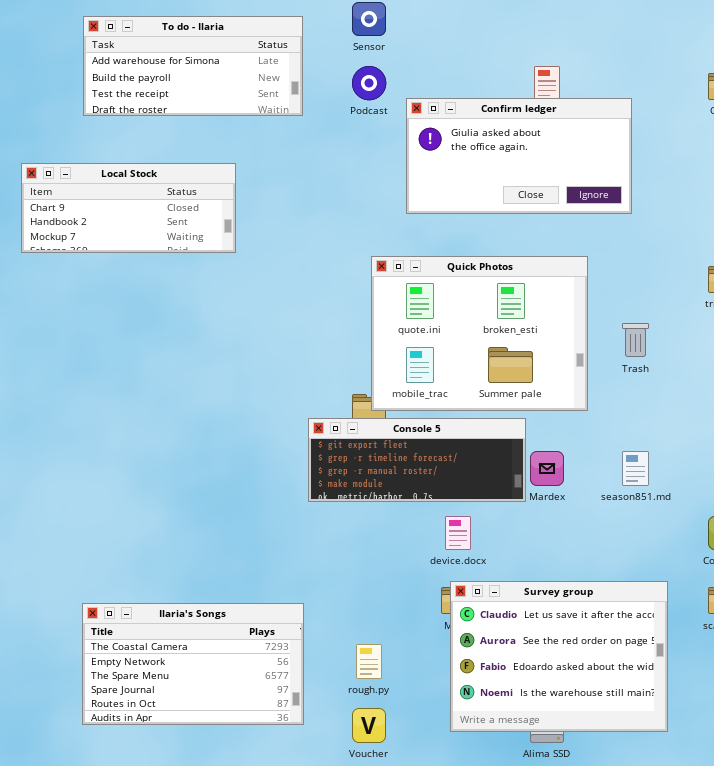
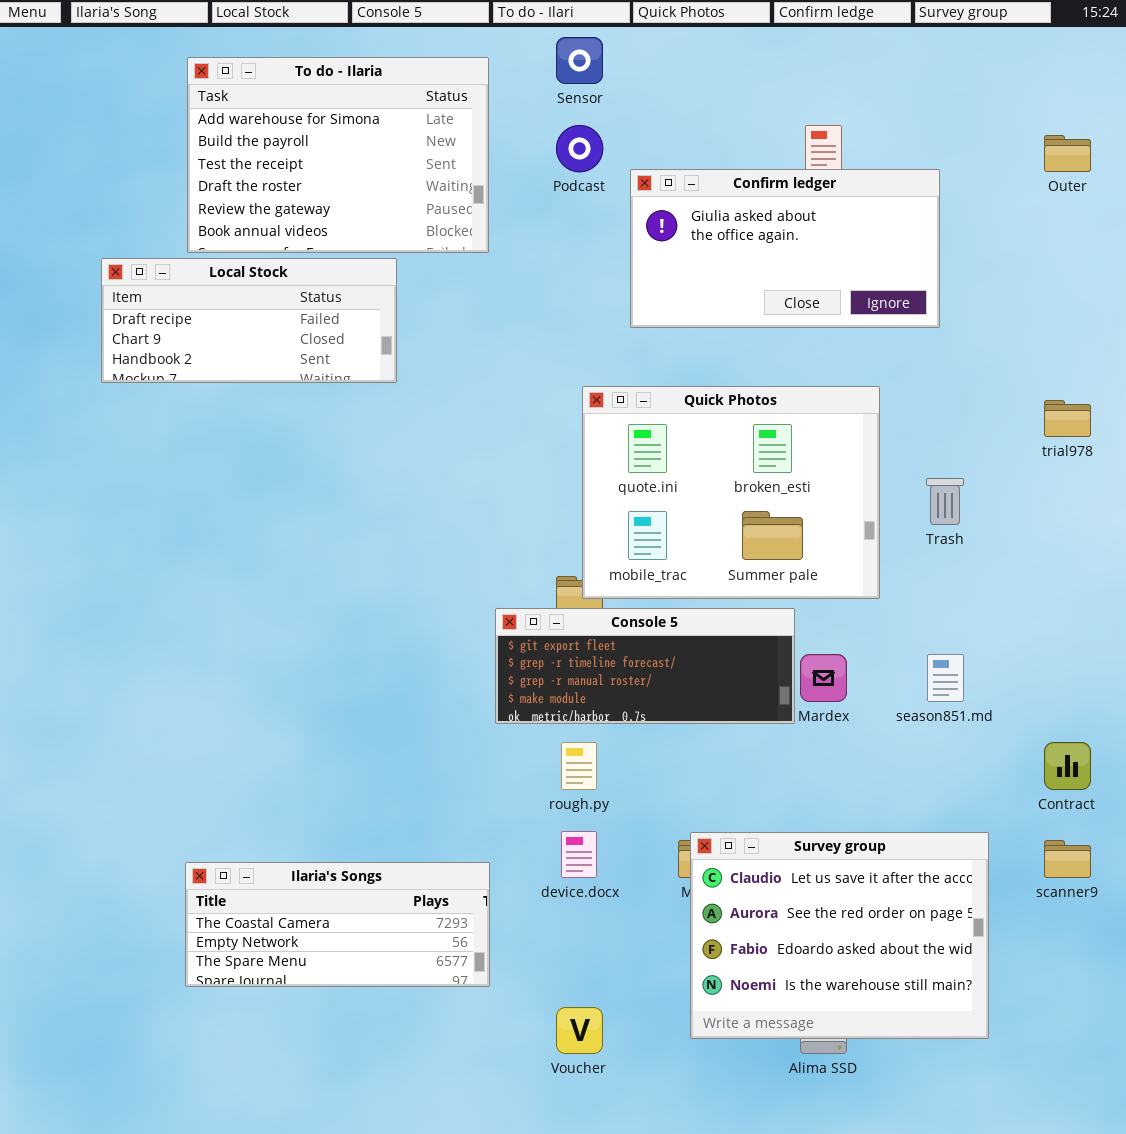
To do - Ilaria: [83,16,303,116] -> [187,57,489,253], resized
Local Stock: [21,163,236,253] -> [101,258,397,383], scrolled up 1 row
device.docx: [445,516,471,550] -> [561,831,597,878], moved
Ilaria's Songs: [82,603,304,725] -> [185,862,490,987], resized
rough.py: [356,644,382,679] -> [561,742,597,790], moved

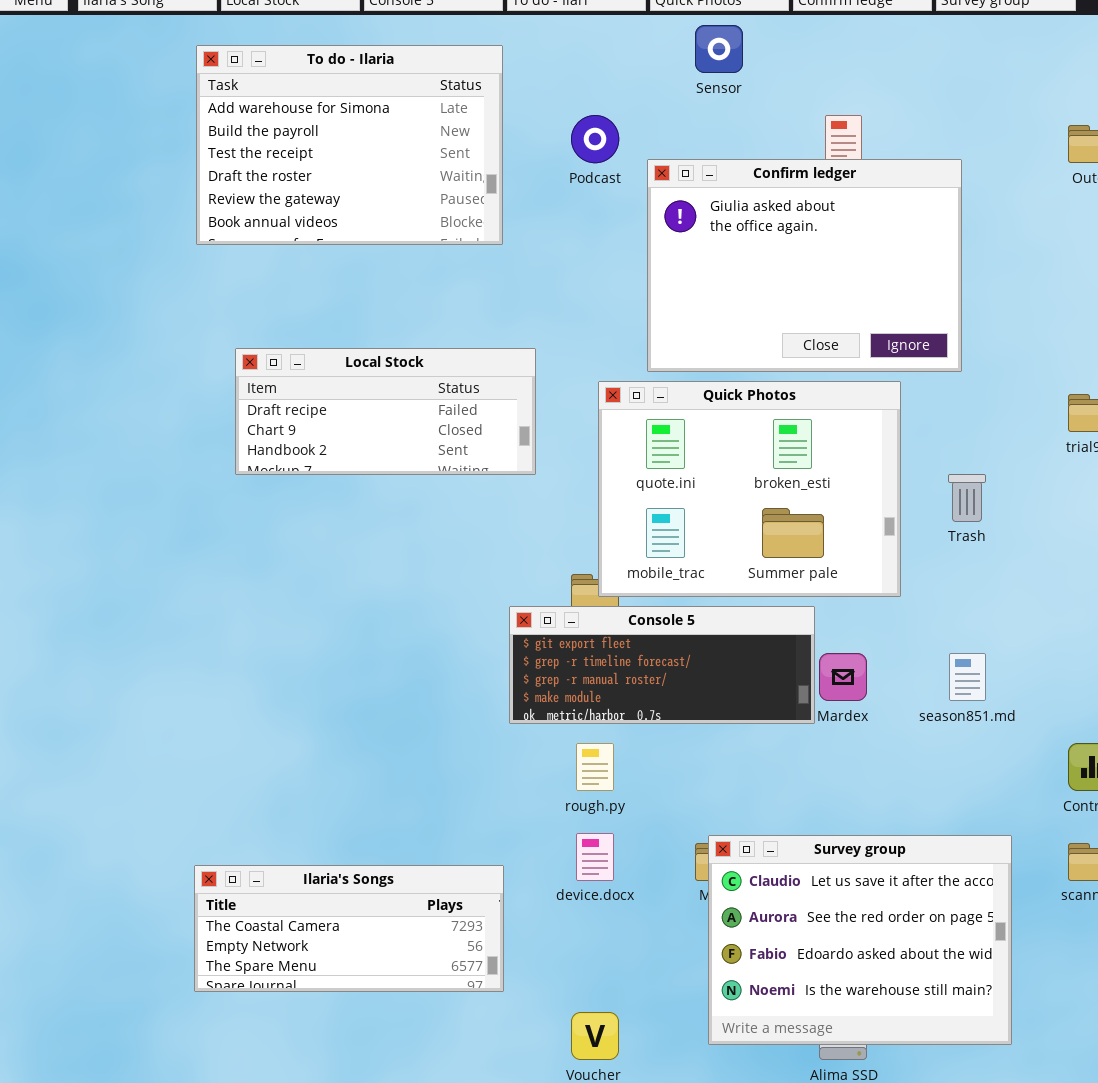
Sensor: [556,37,603,84] -> [695,25,743,73], moved
Confirm ledger: [630,169,940,328] -> [647,159,962,372], resized
Local Stock: [101,258,397,383] -> [235,348,536,475], moved

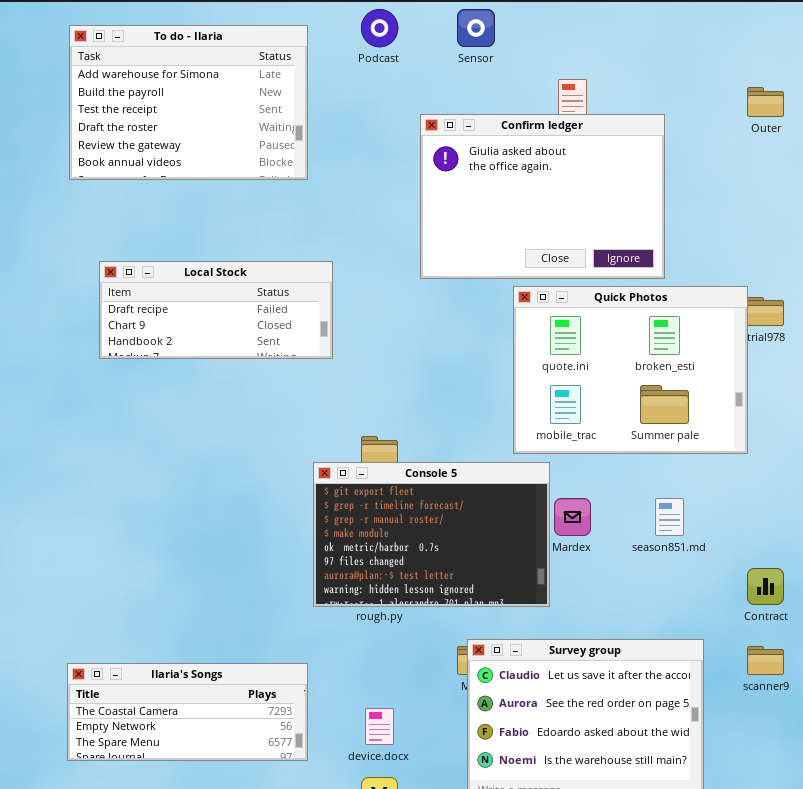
Podcast: [571,115,619,163] -> [361,9,398,47], moved
Quick Photos: [598,381,901,597] -> [513,286,748,454], moved
Console 5: [509,606,815,724] -> [313,462,550,607], resized
device.docx: [576,833,614,881] -> [365,708,394,745], moved

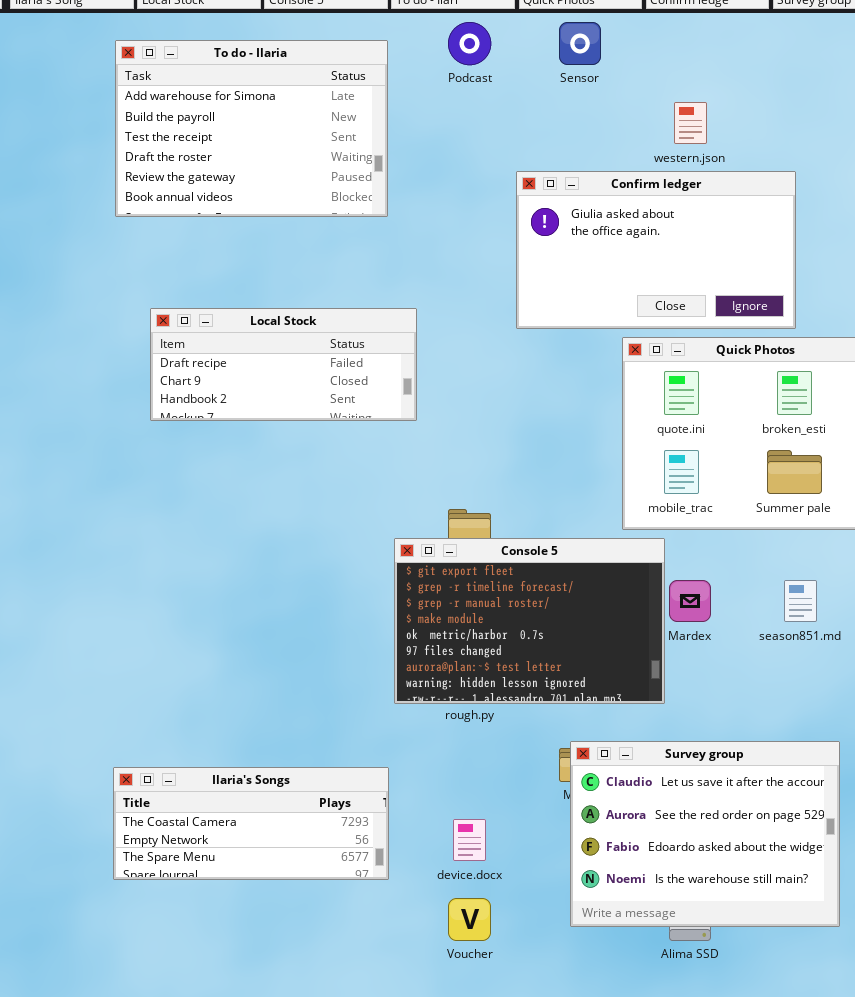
Confirm ledger: [420,114,665,279] -> [516,171,796,329], resized

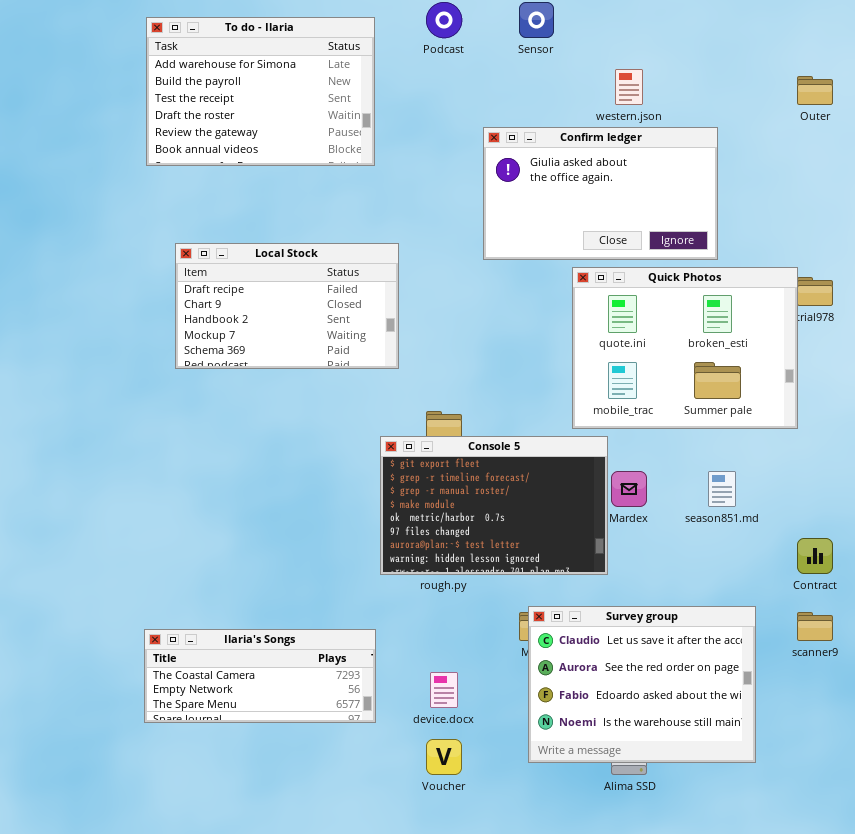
Local Stock: [150,308,417,421] -> [175,243,399,369], resized

